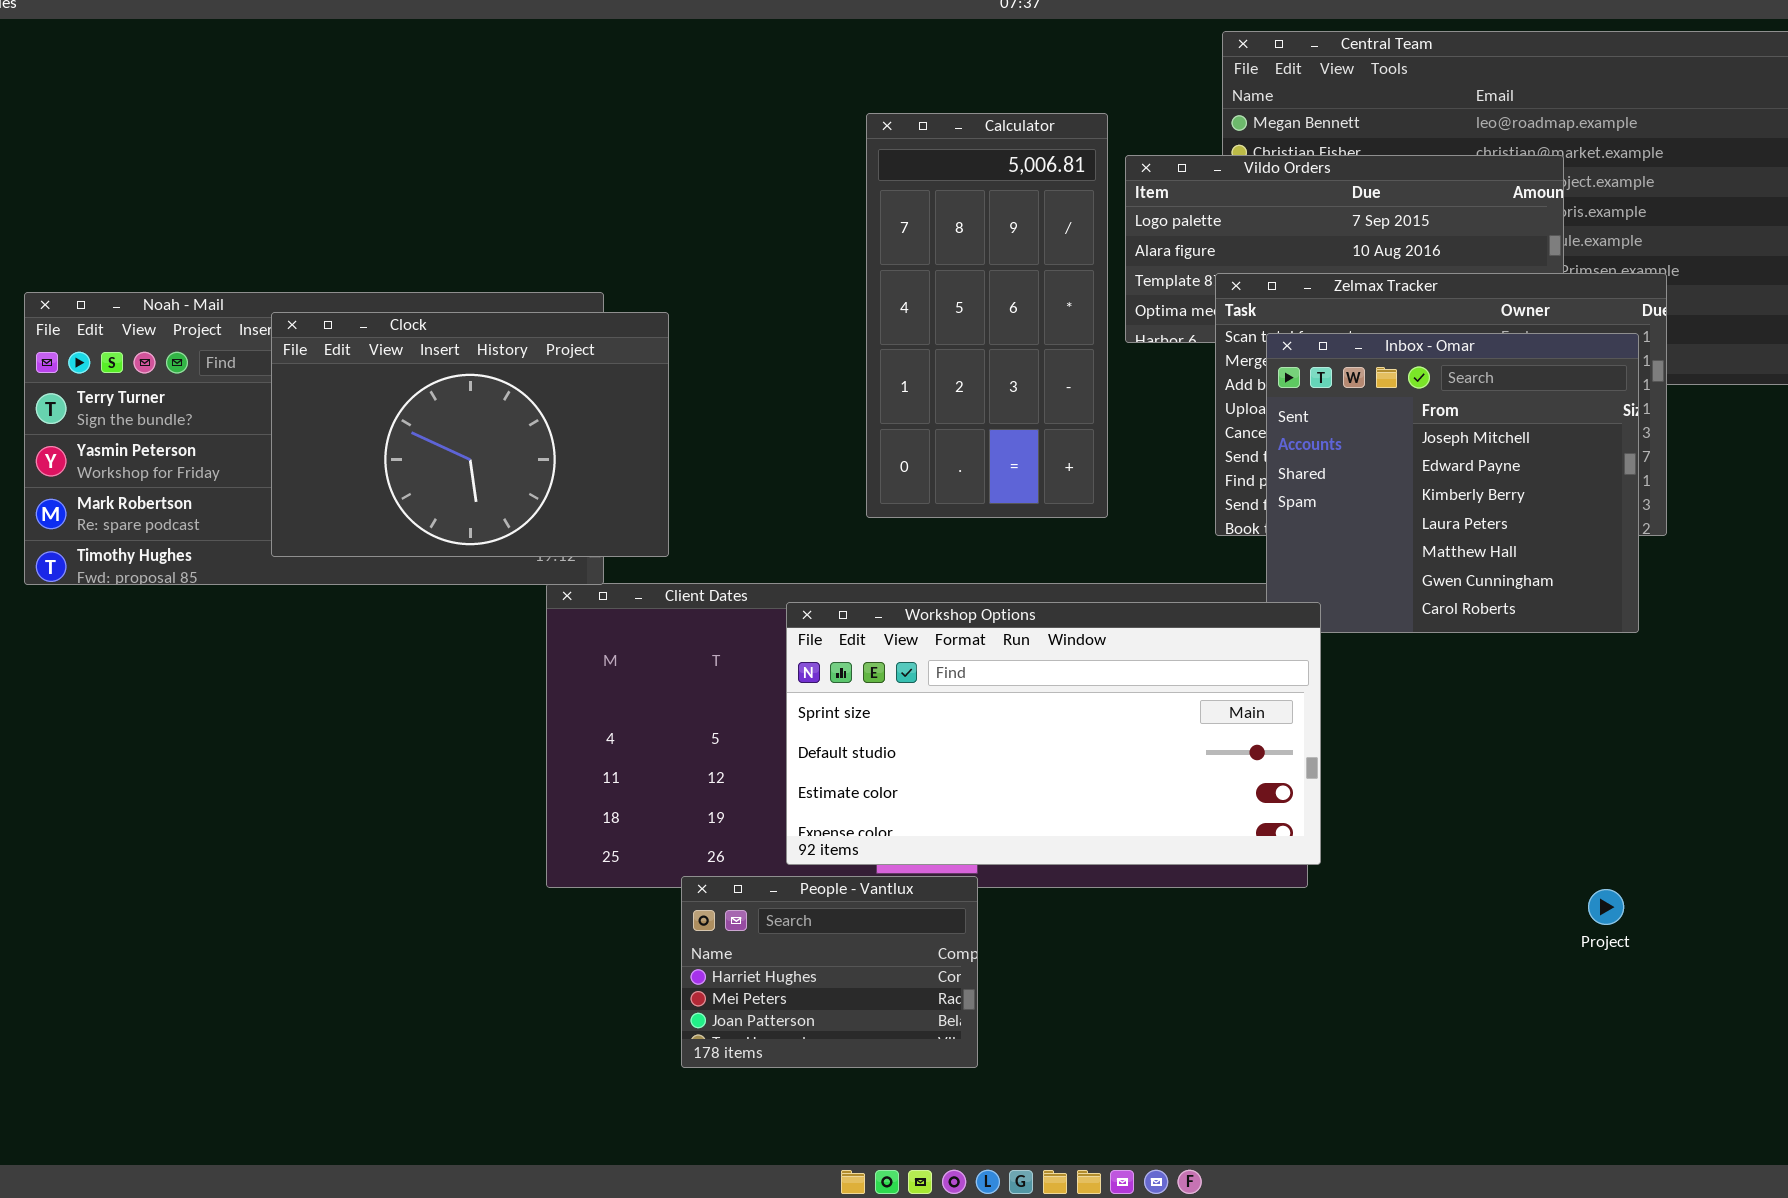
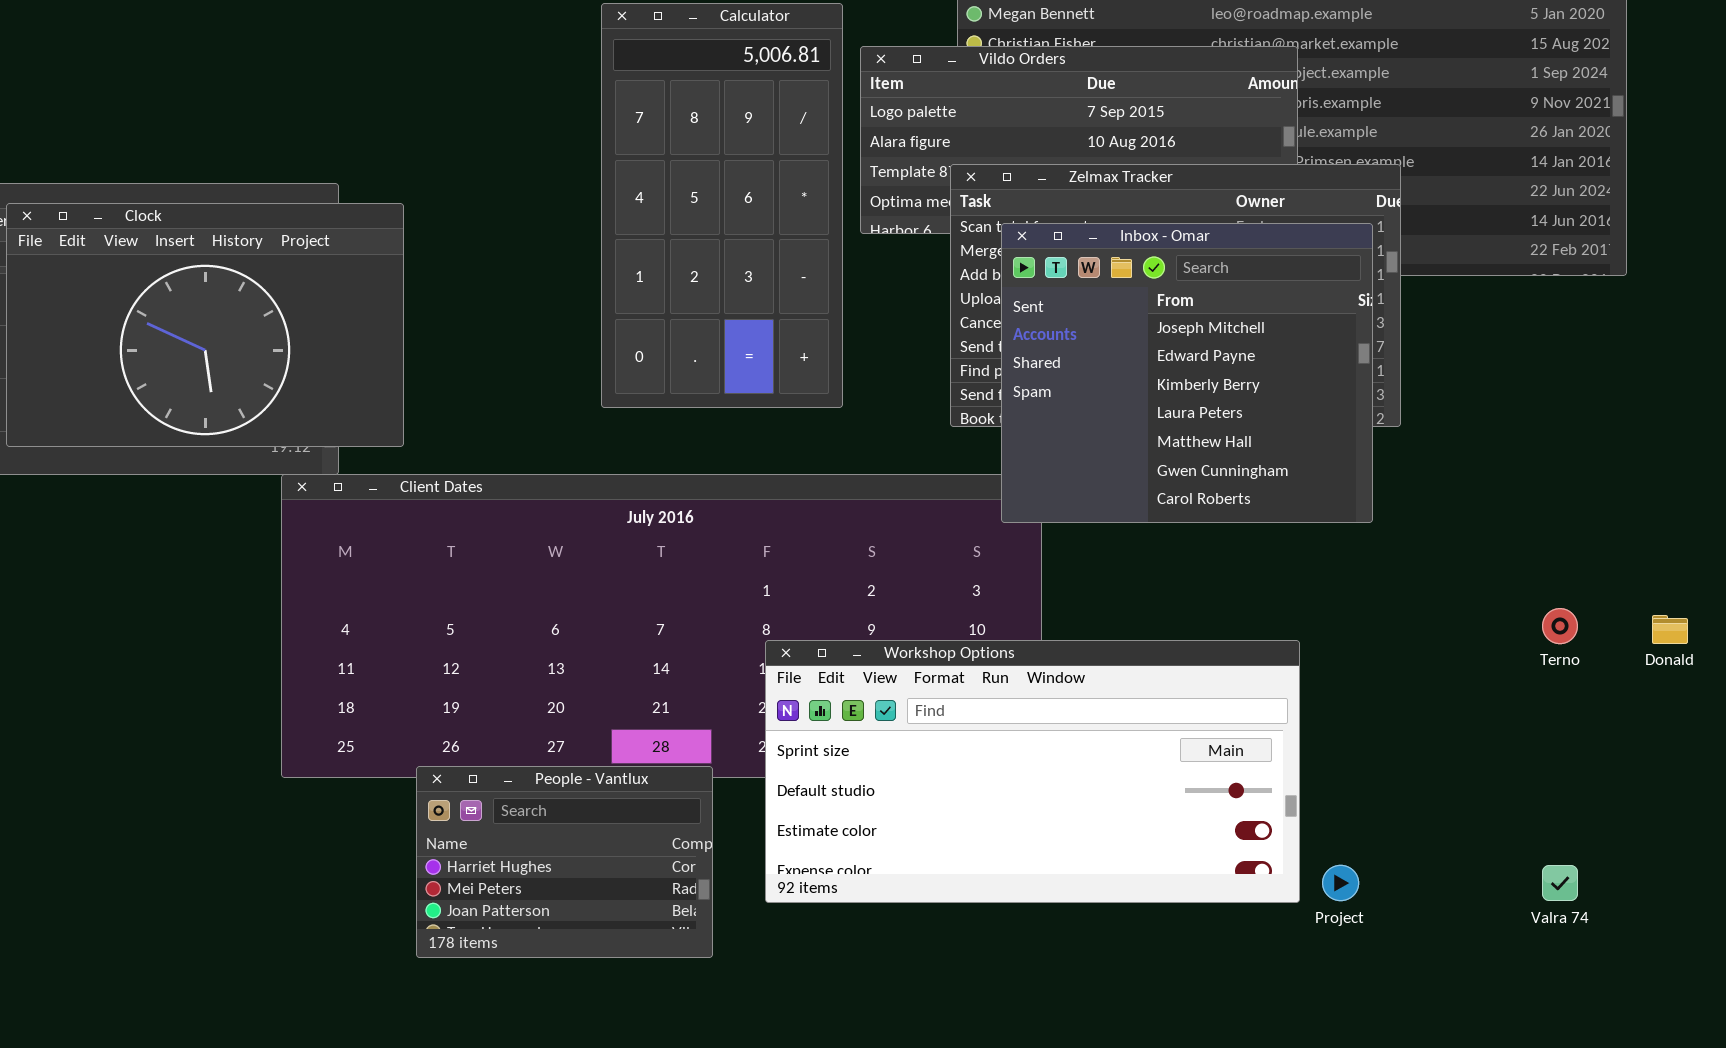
Workshop Options: [786,602,1321,865] -> [765,640,1300,903], moved
Project: [1588,889,1624,925] -> [1322,865,1359,901], moved

